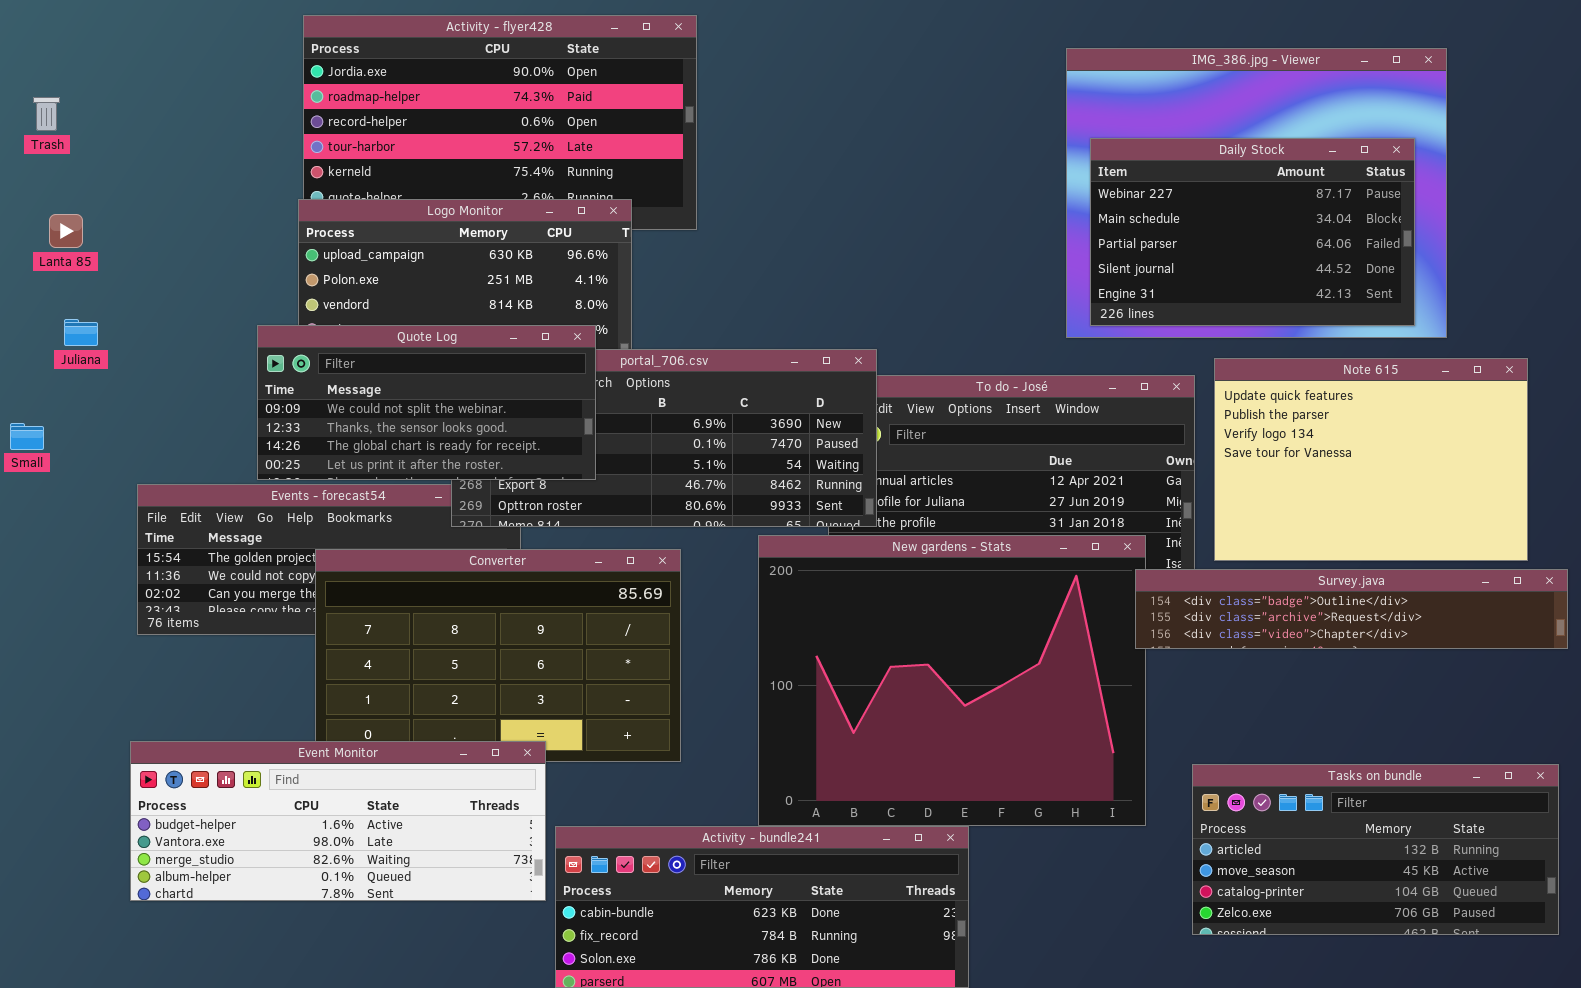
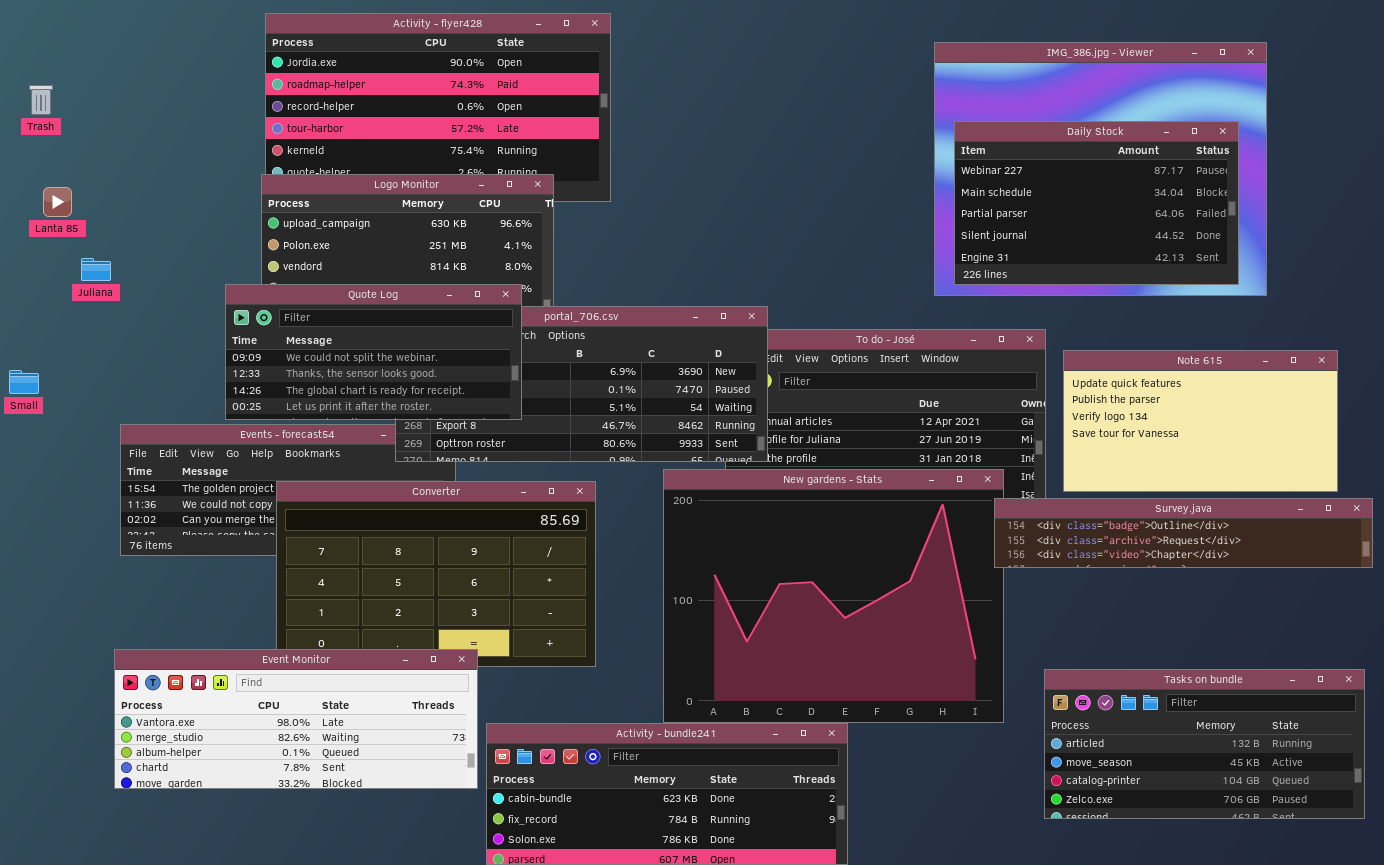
Juliana: [64,319,98,346] -> [81,258,111,281], moved
Note 615: [1214,358,1528,561] -> [1063,350,1338,492], resized
Event Monitor: [130,741,546,901] -> [114,649,478,789], scrolled down 1 row

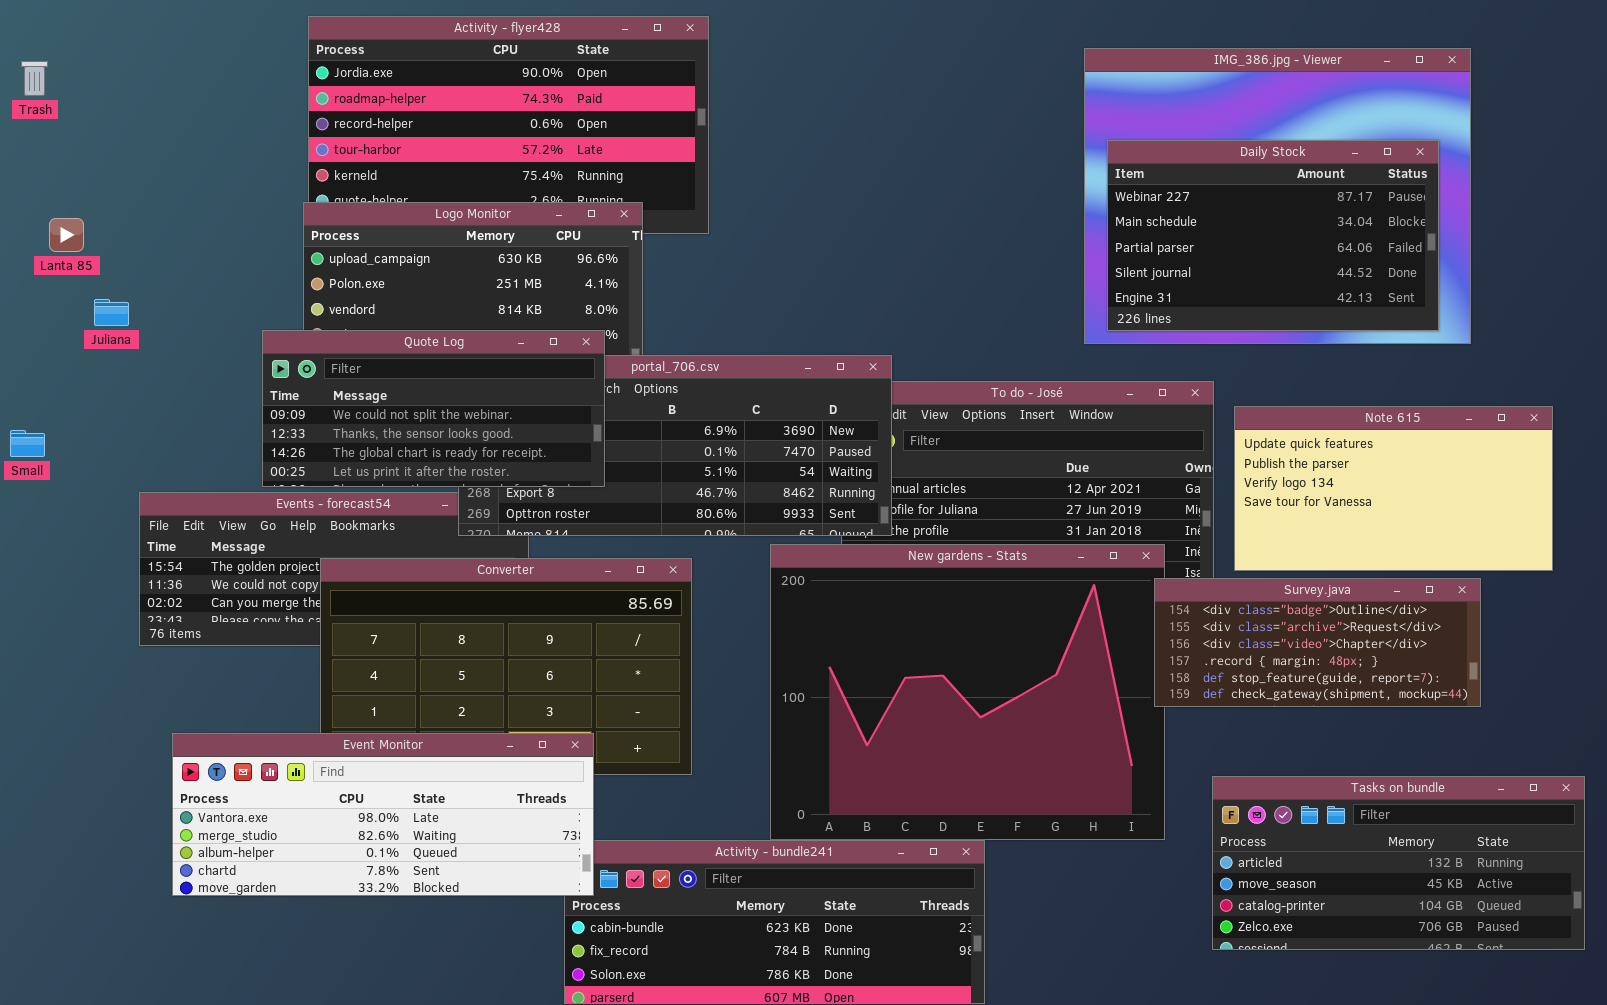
Trash: [29,85,53,115] -> [21,61,48,96], moved
Survey.java: [994,498,1373,568] -> [1154,578,1481,707], resized
Event Monitor: [114,649,478,789] -> [172,733,594,896], moved

